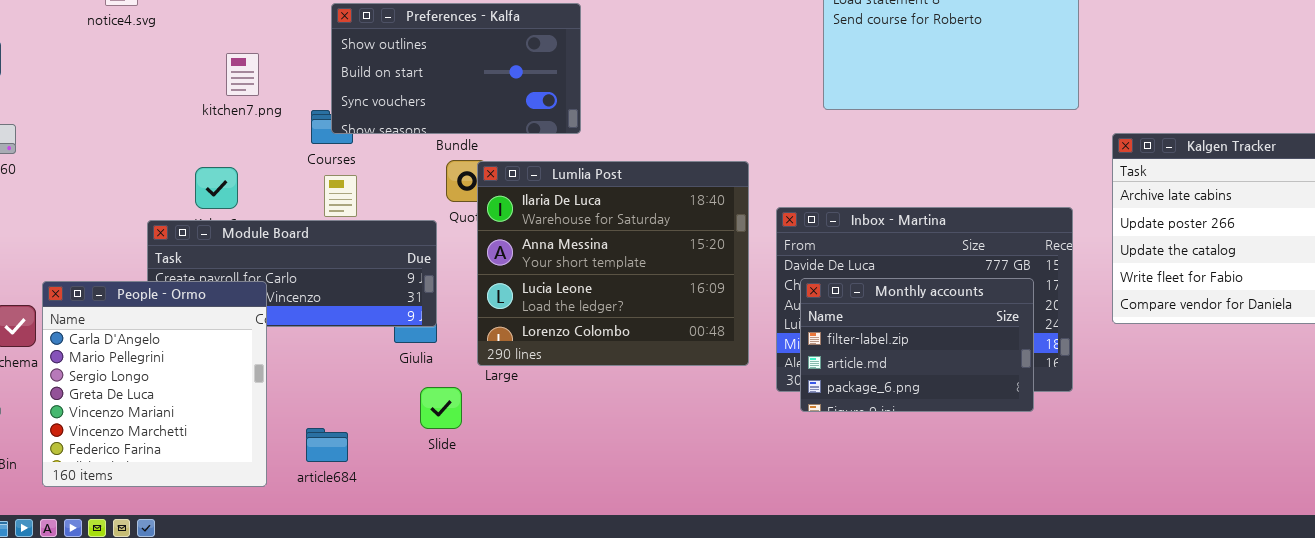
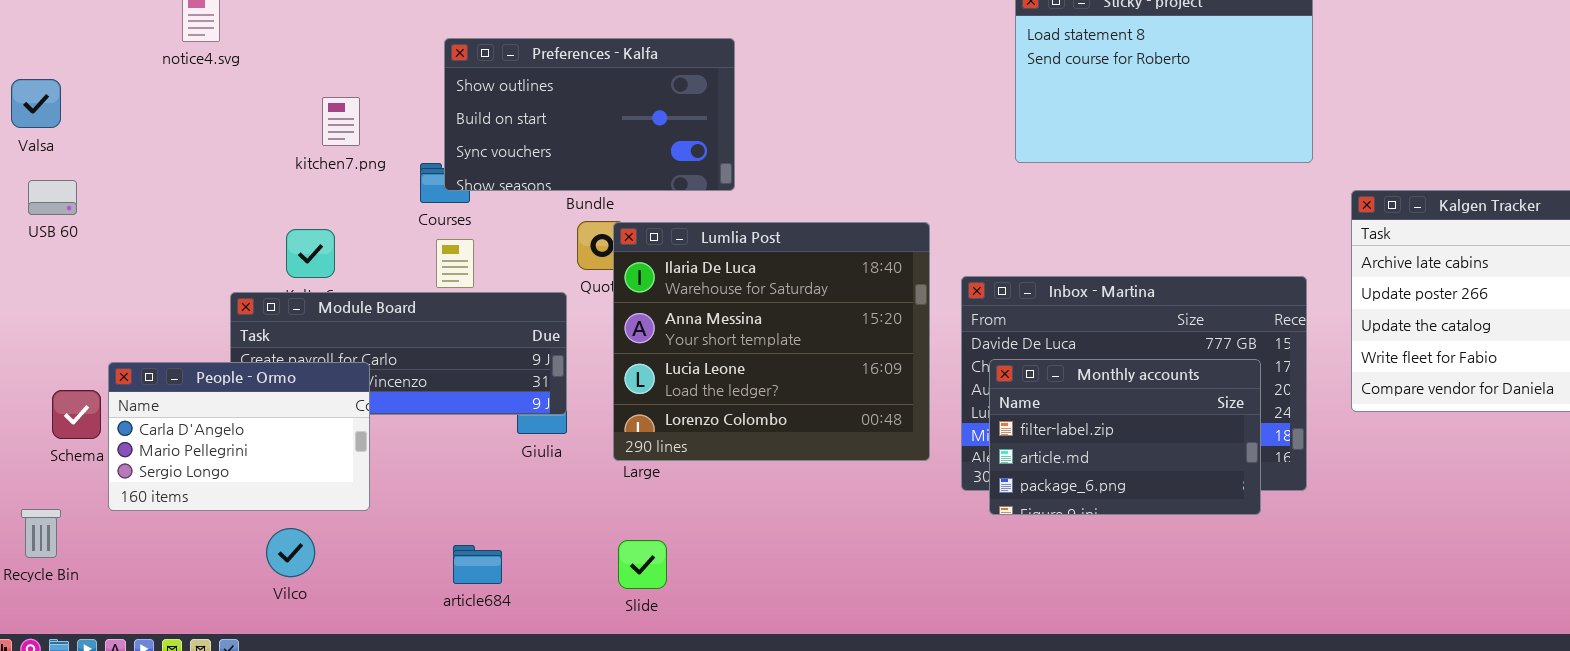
People - Ormo: [42,281,267,487] -> [108,362,370,511], resized
Slide: [420,387,462,429] -> [618,540,667,589], moved
article684: [306,428,348,462] -> [453,545,502,584], moved

